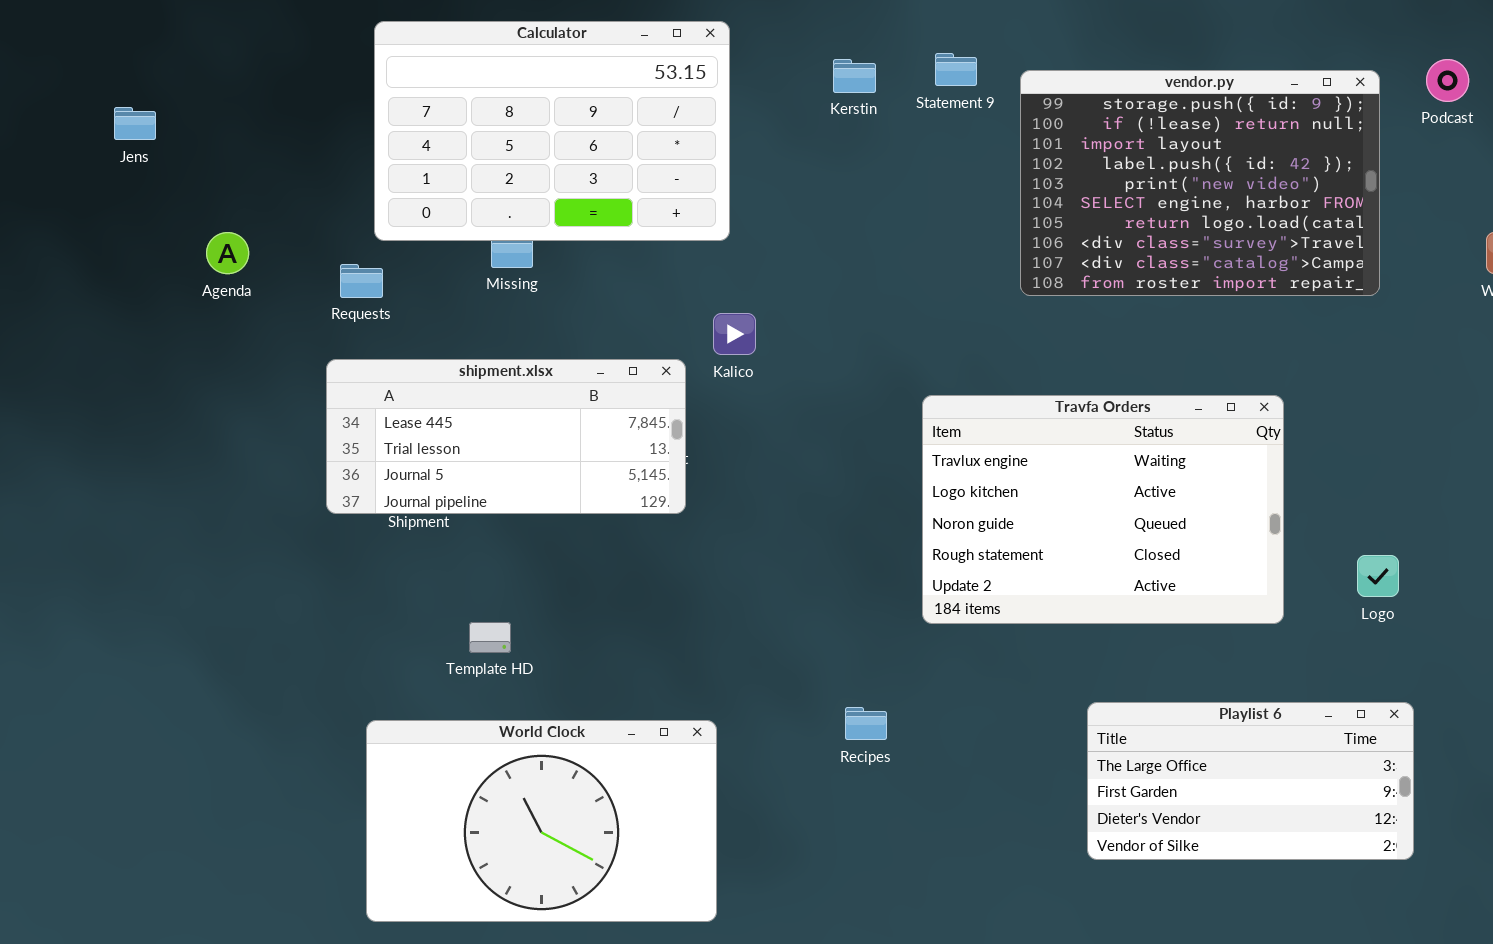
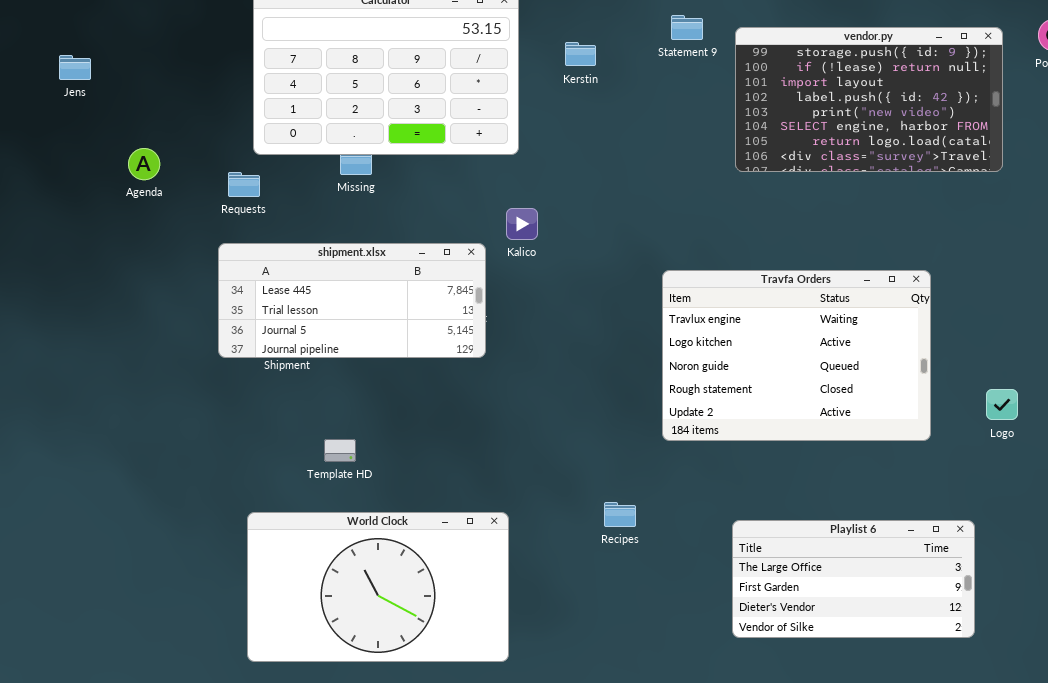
Kerstin: [833,59,876,93] -> [565,42,596,66], moved
vendor.py: [1020,70,1380,296] -> [735,27,1003,172], resized
Playlist 6: [1087,702,1414,860] -> [732,520,975,638], moved

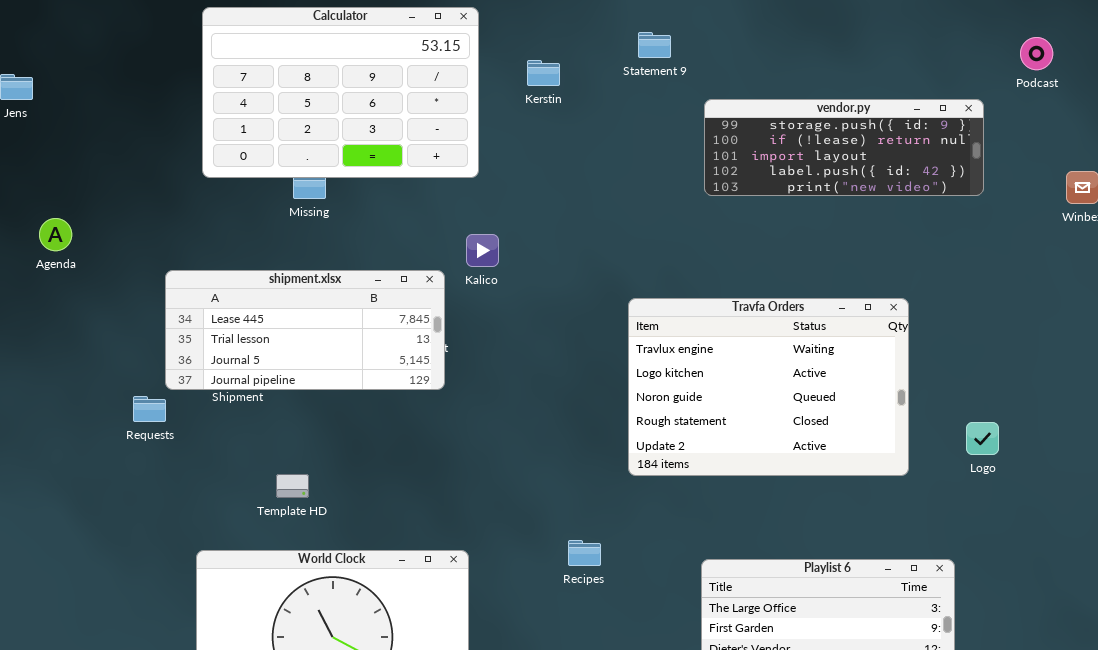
vendor.py: [735,27,1003,172] -> [704,99,984,196], resized
Agenda: [128,148,160,180] -> [39,218,72,251], moved
Requests: [228,172,260,197] -> [133,396,166,422], moved

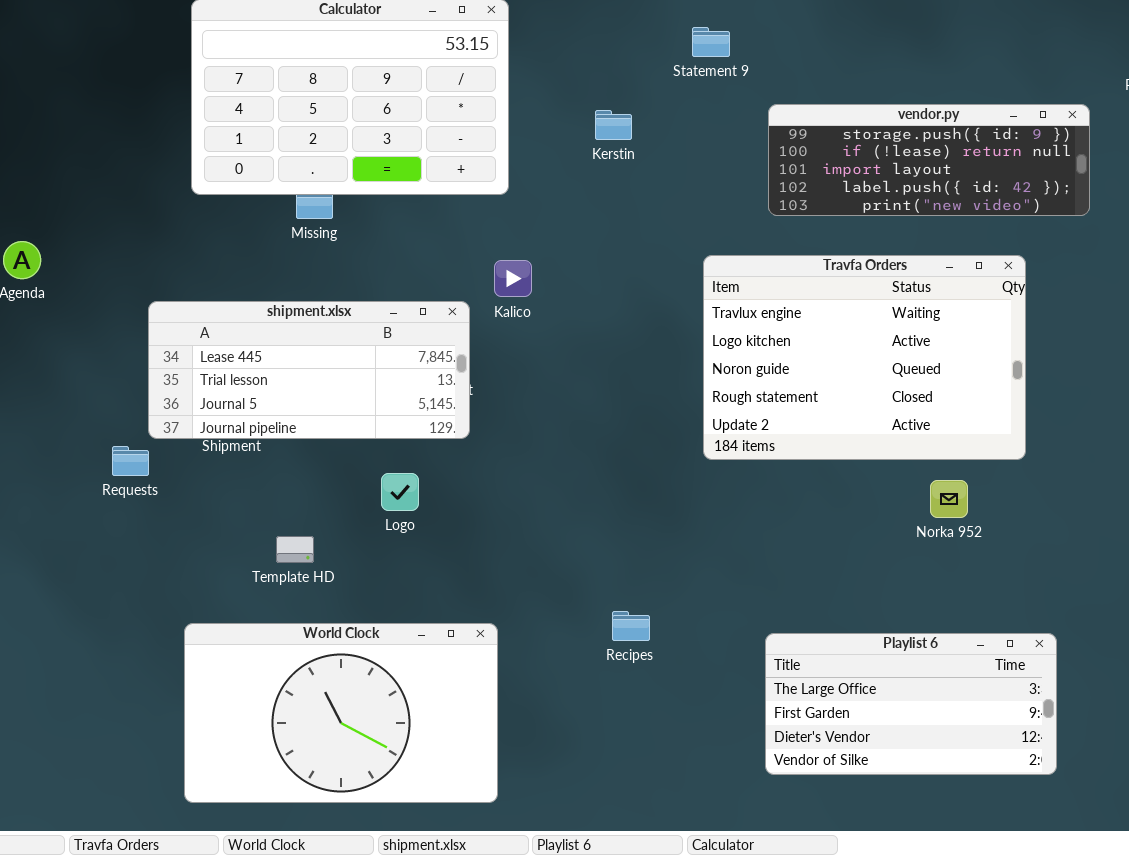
Kerstin: [527,60,560,86] -> [595,110,632,140], moved
Travfa Orders: [628,298,909,476] -> [703,255,1026,460], moved
Logo: [966,422,999,455] -> [381,473,419,511], moved

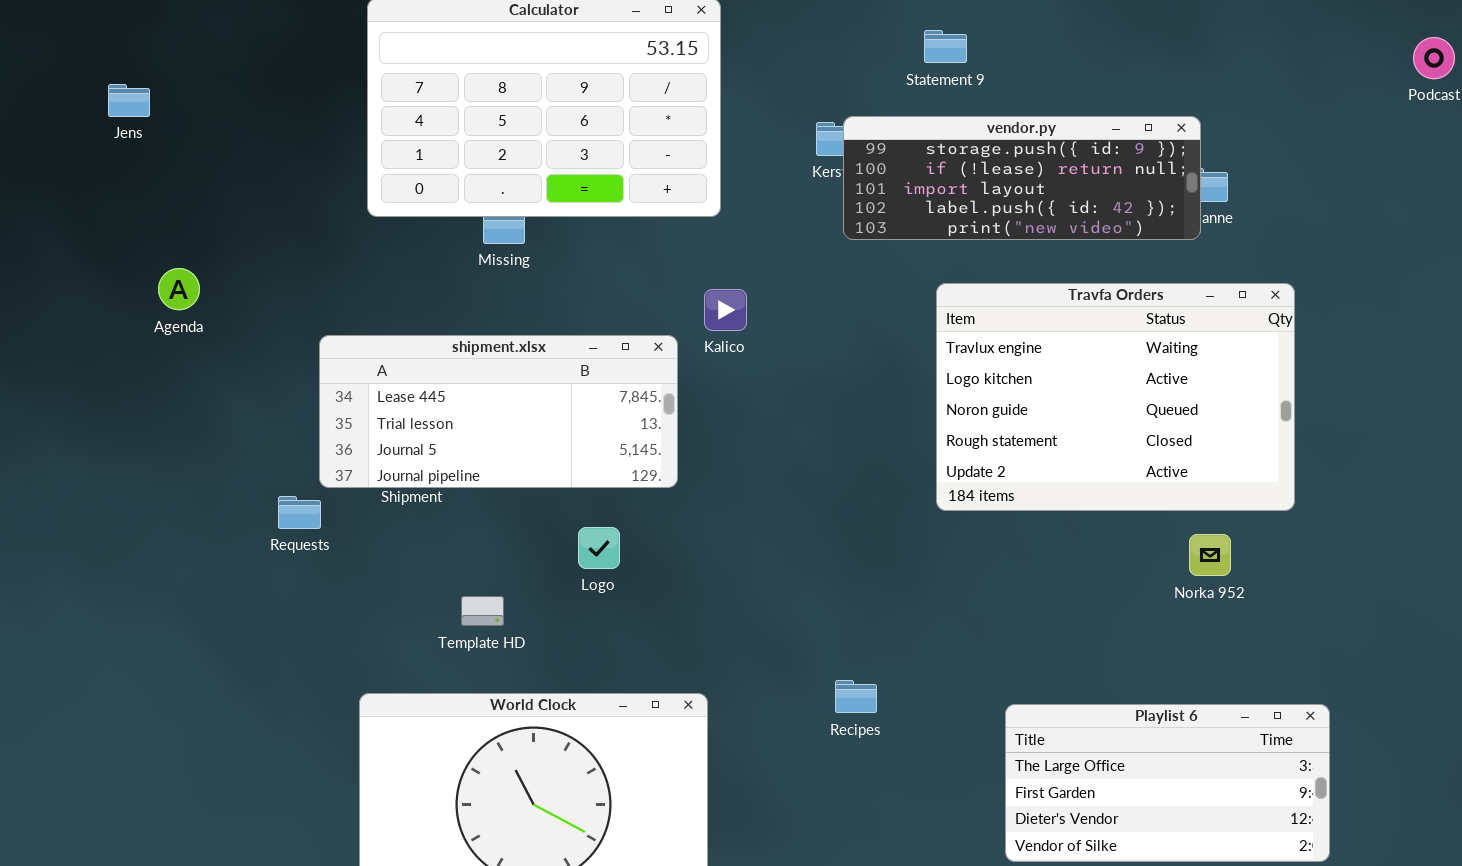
vendor.py: [768,104,1090,216] -> [843,116,1201,240], moved

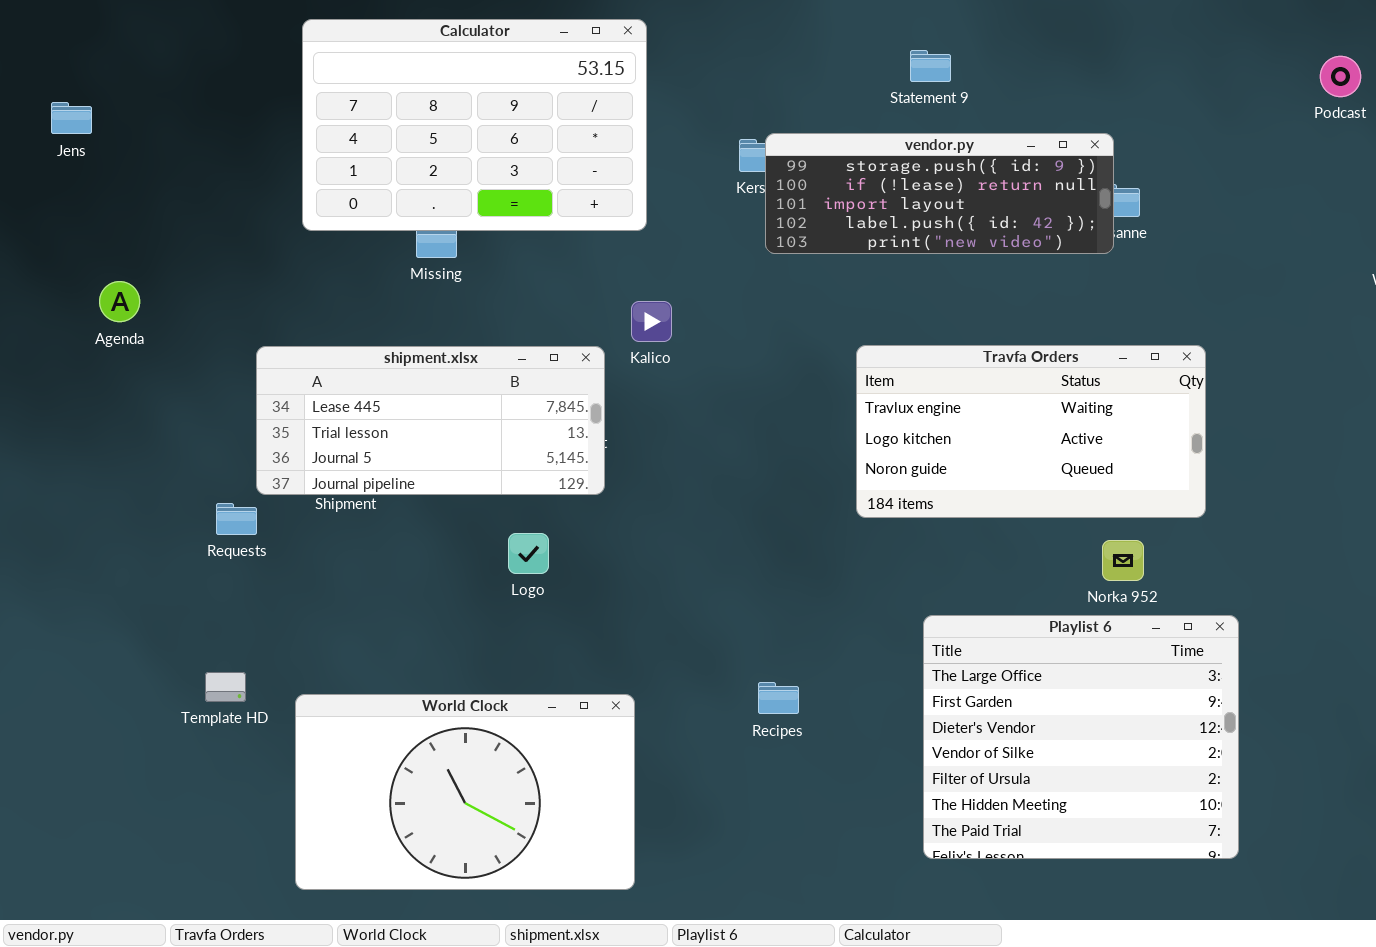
Statement 9: [924,30,967,63] -> [910,50,951,82], moved
Travfa Orders: [936,283,1295,511] -> [856,345,1206,518], resized
Template HD: [461,596,504,626] -> [205,672,246,702], moved
Playlist 6: [1005,704,1330,862] -> [923,615,1239,859], resized

